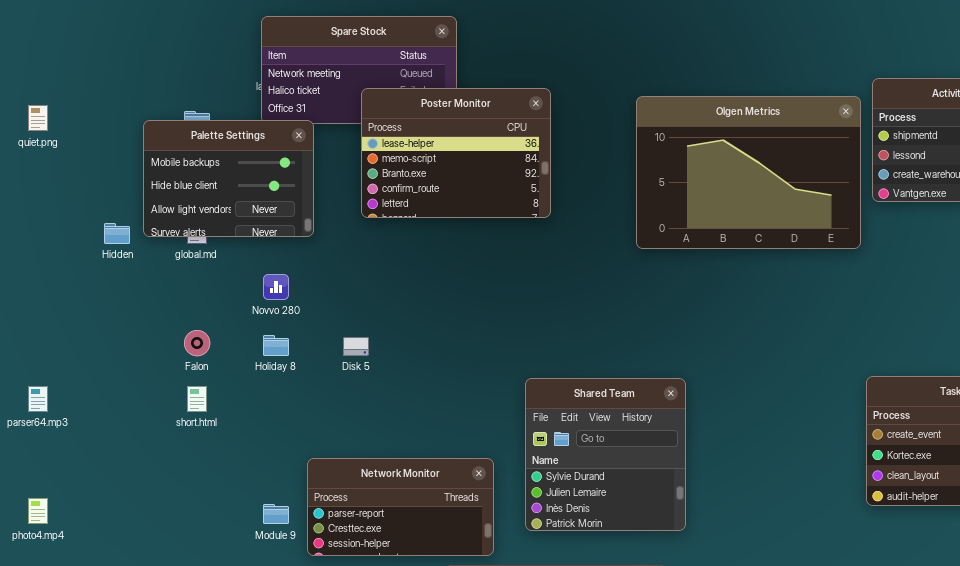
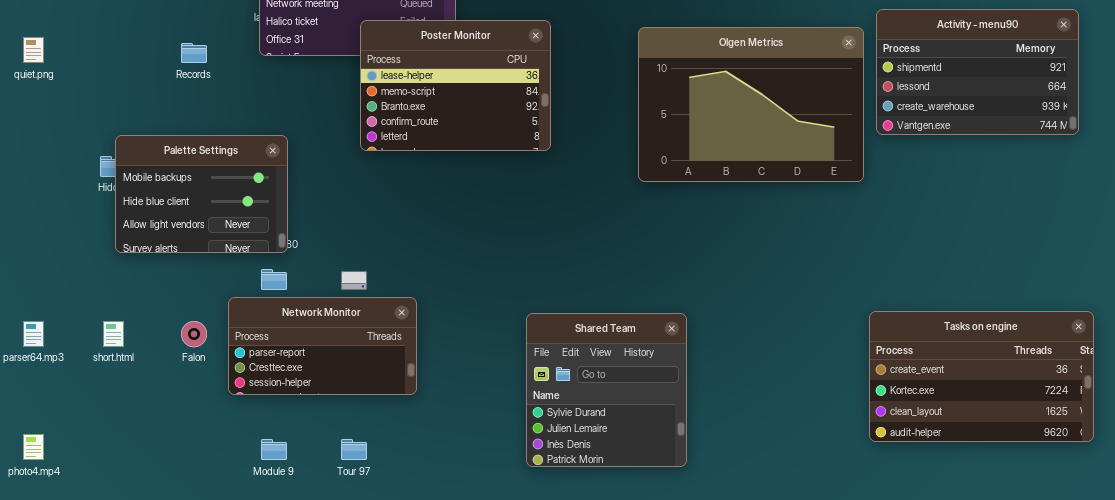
Palette Settings: [143,120,314,237] -> [115,135,288,253], moved
Falon: [184,330,210,356] -> [181,321,207,347], moved
short.html: [187,386,207,412] -> [103,321,124,347], moved
Network Monitor: [307,458,494,556] -> [228,297,417,395], moved

